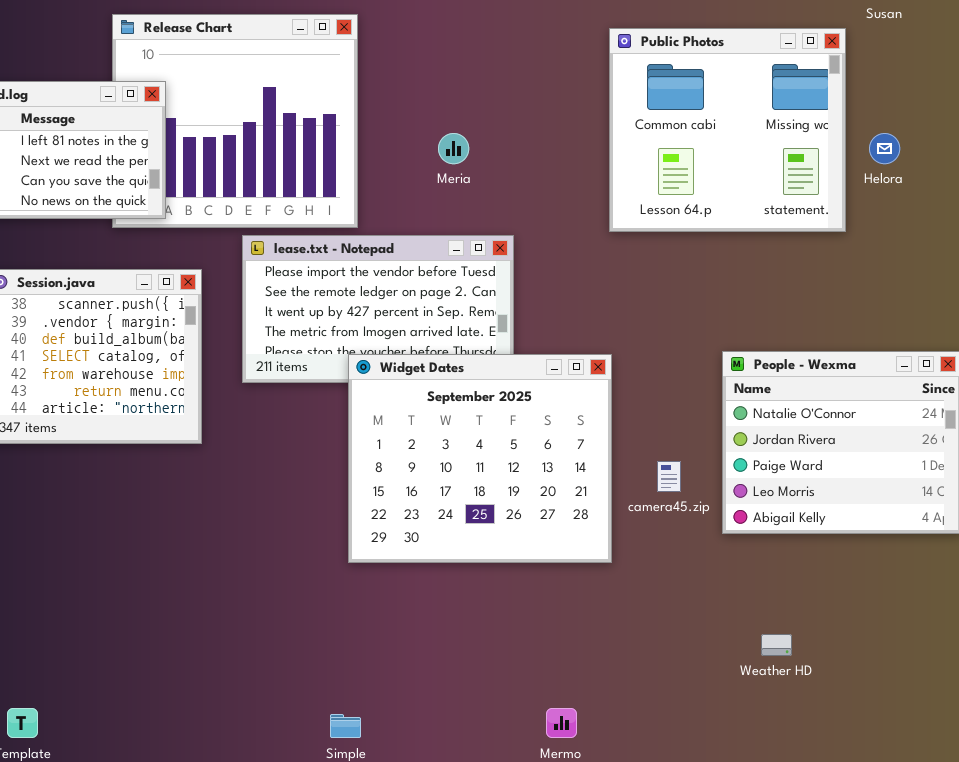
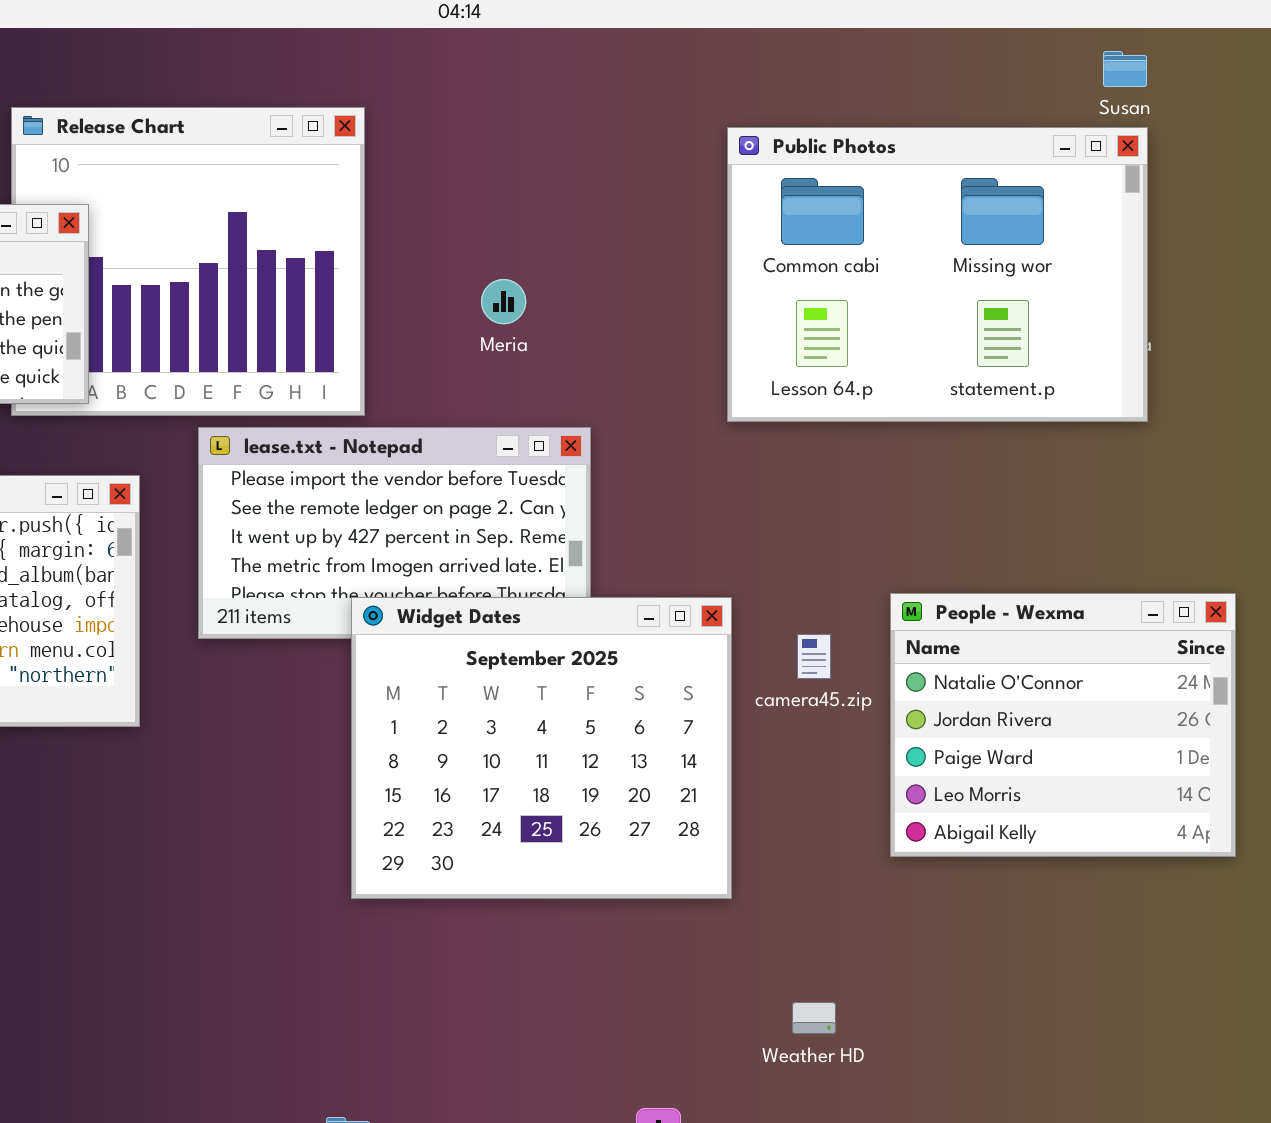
Public Photos: [609,28,846,232] -> [727,127,1148,422], resized
camera45.zip: [657,461,681,492] -> [797,634,831,679], moved
Weather HD: [761,634,792,656] -> [792,1002,836,1034], moved

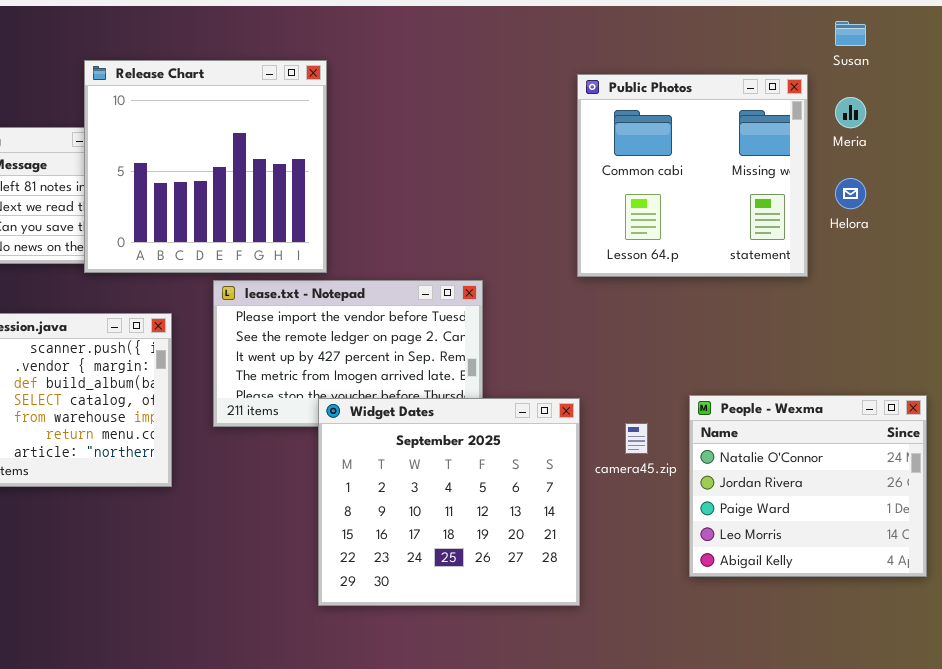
Release Chart: [11,107,365,416] -> [84,60,327,273], raised
Public Photos: [727,127,1148,422] -> [577,74,808,277], resized
Meria: [481,279,526,324] -> [835,97,866,128], moved

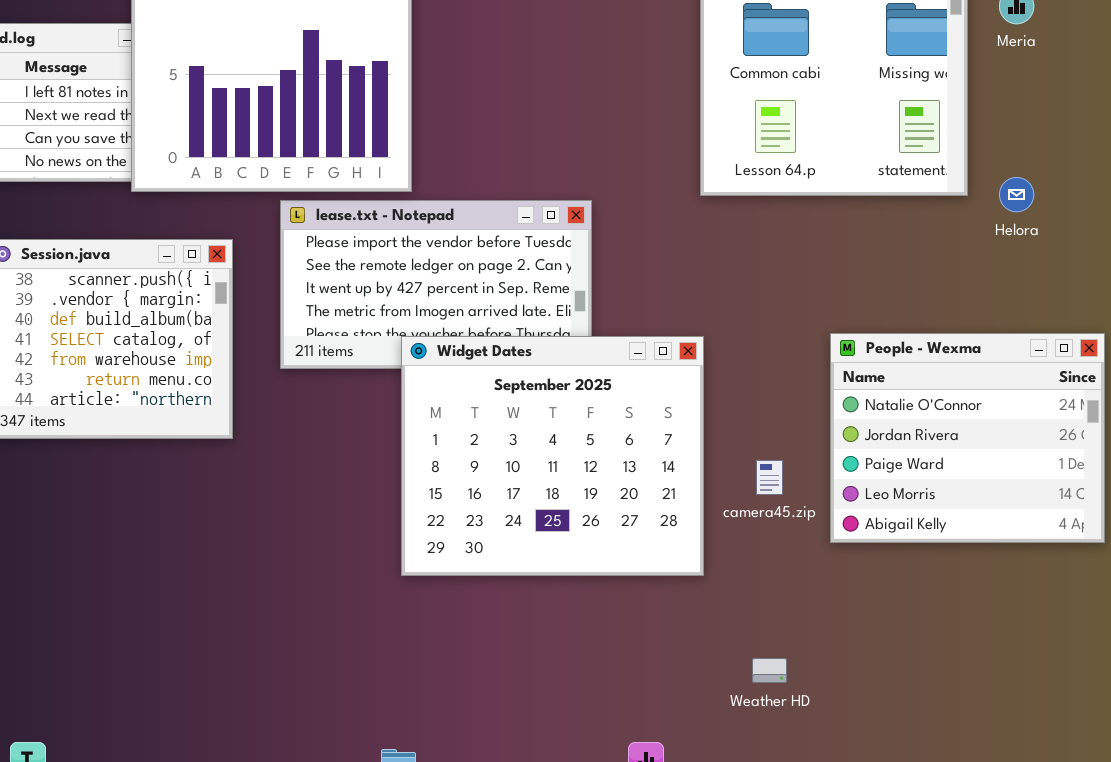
Helora: [835,178,866,209] -> [999,177,1034,212], moved
camera45.zip: [625,423,648,454] -> [756,460,783,495], moved

